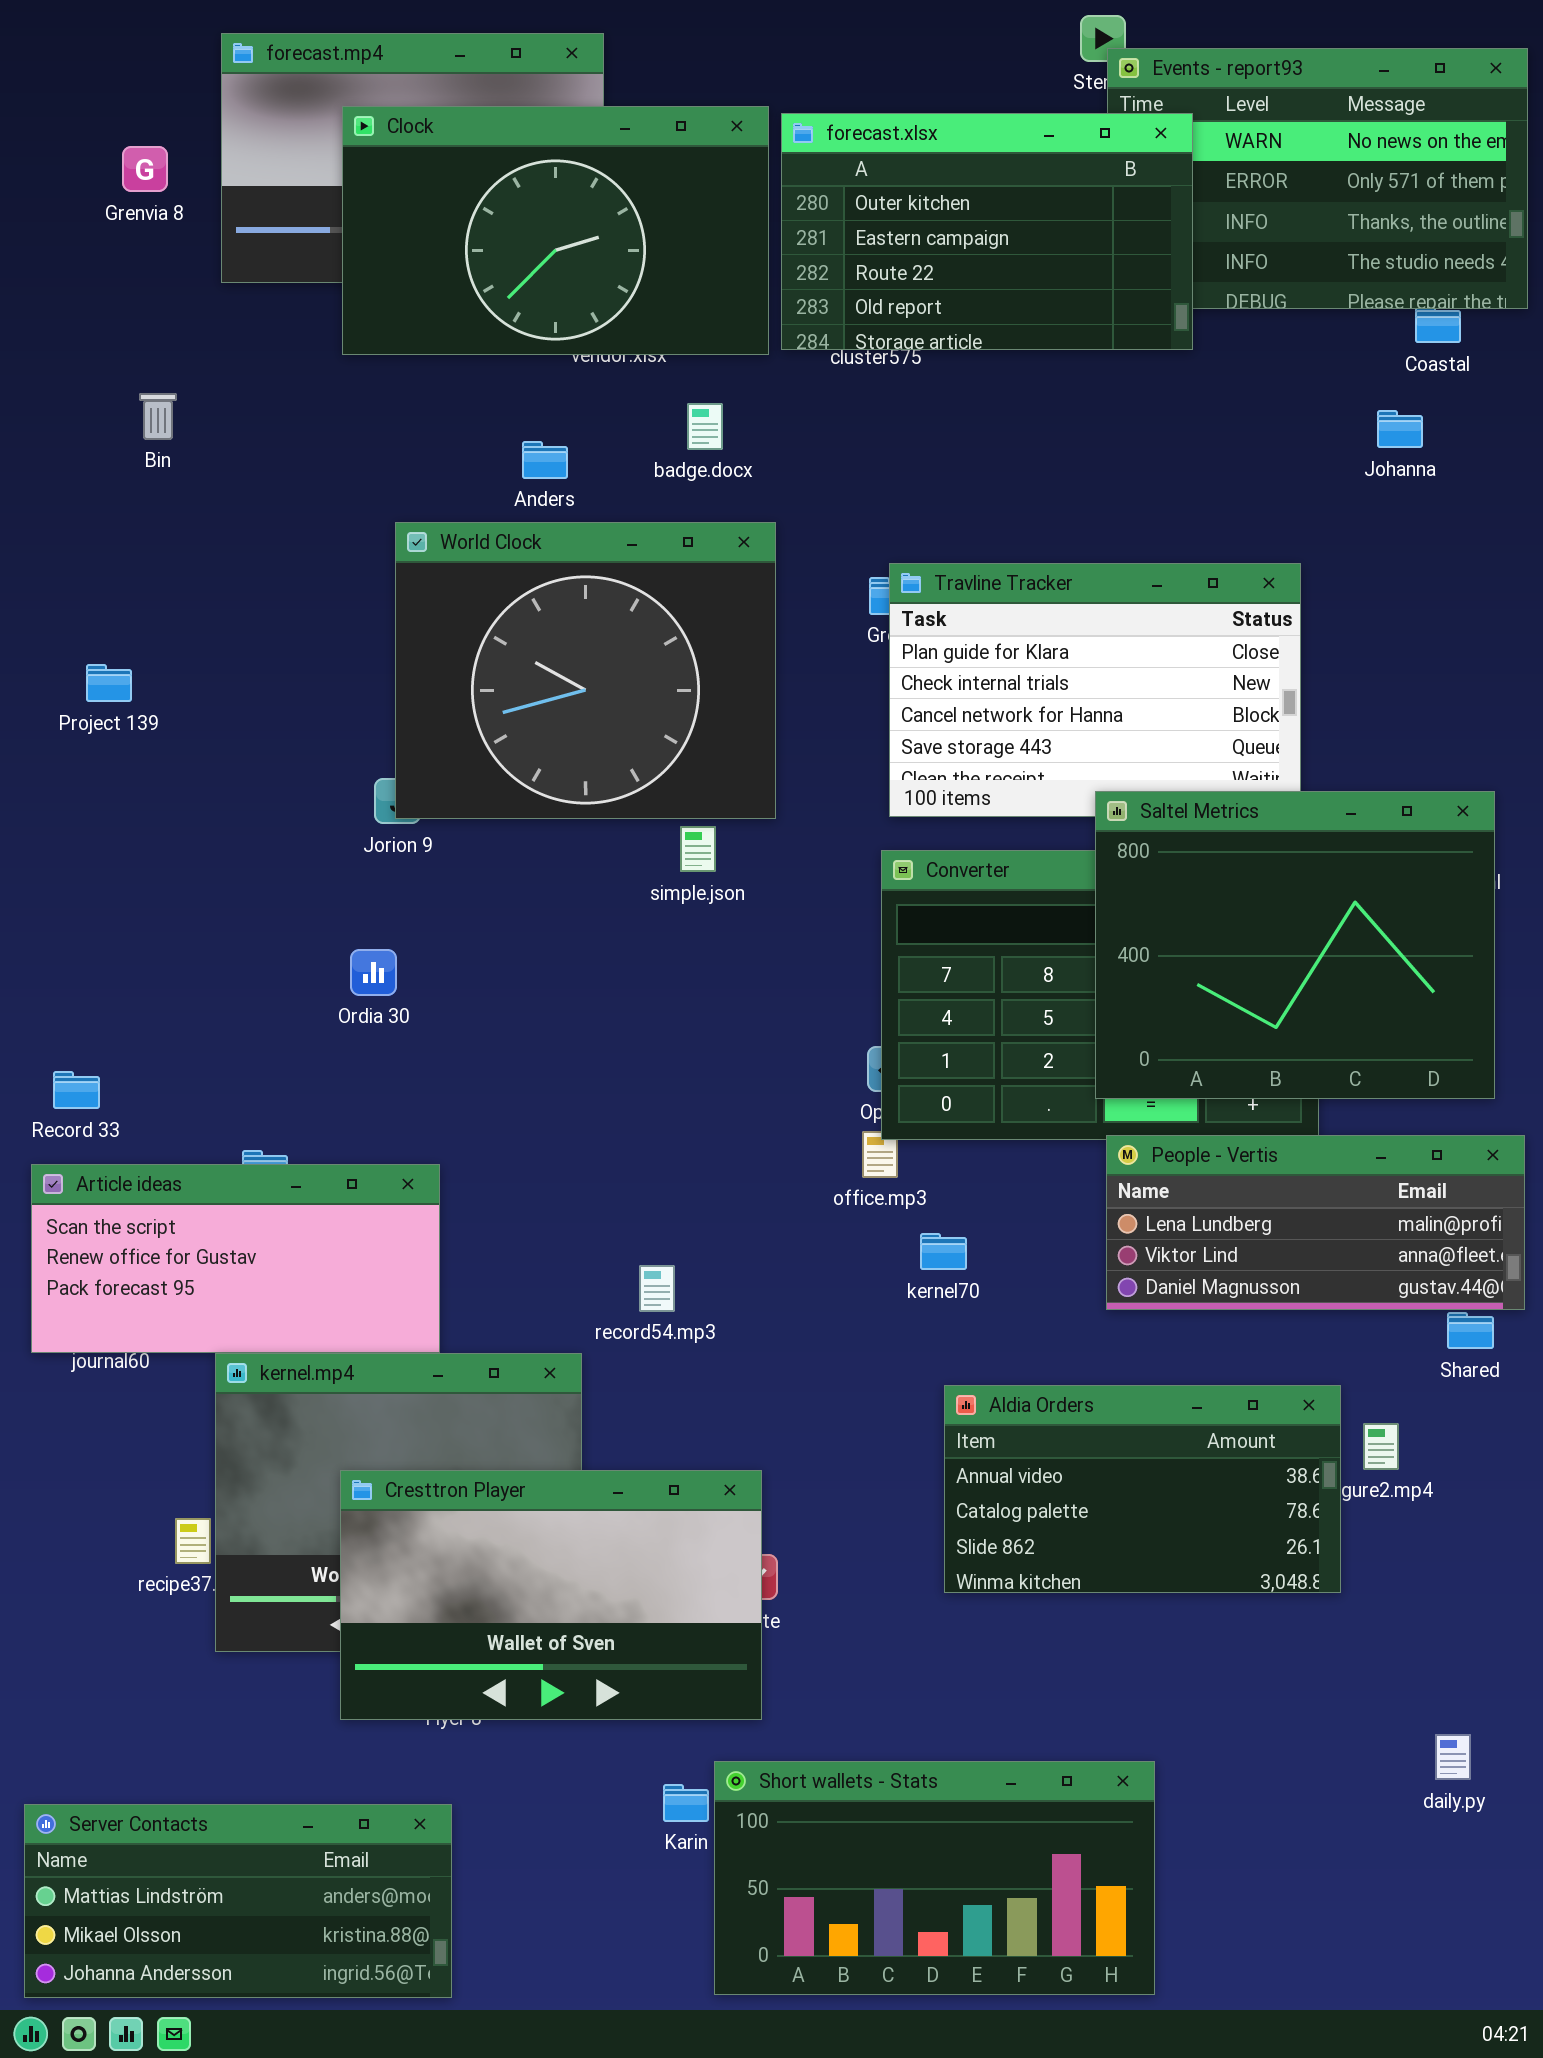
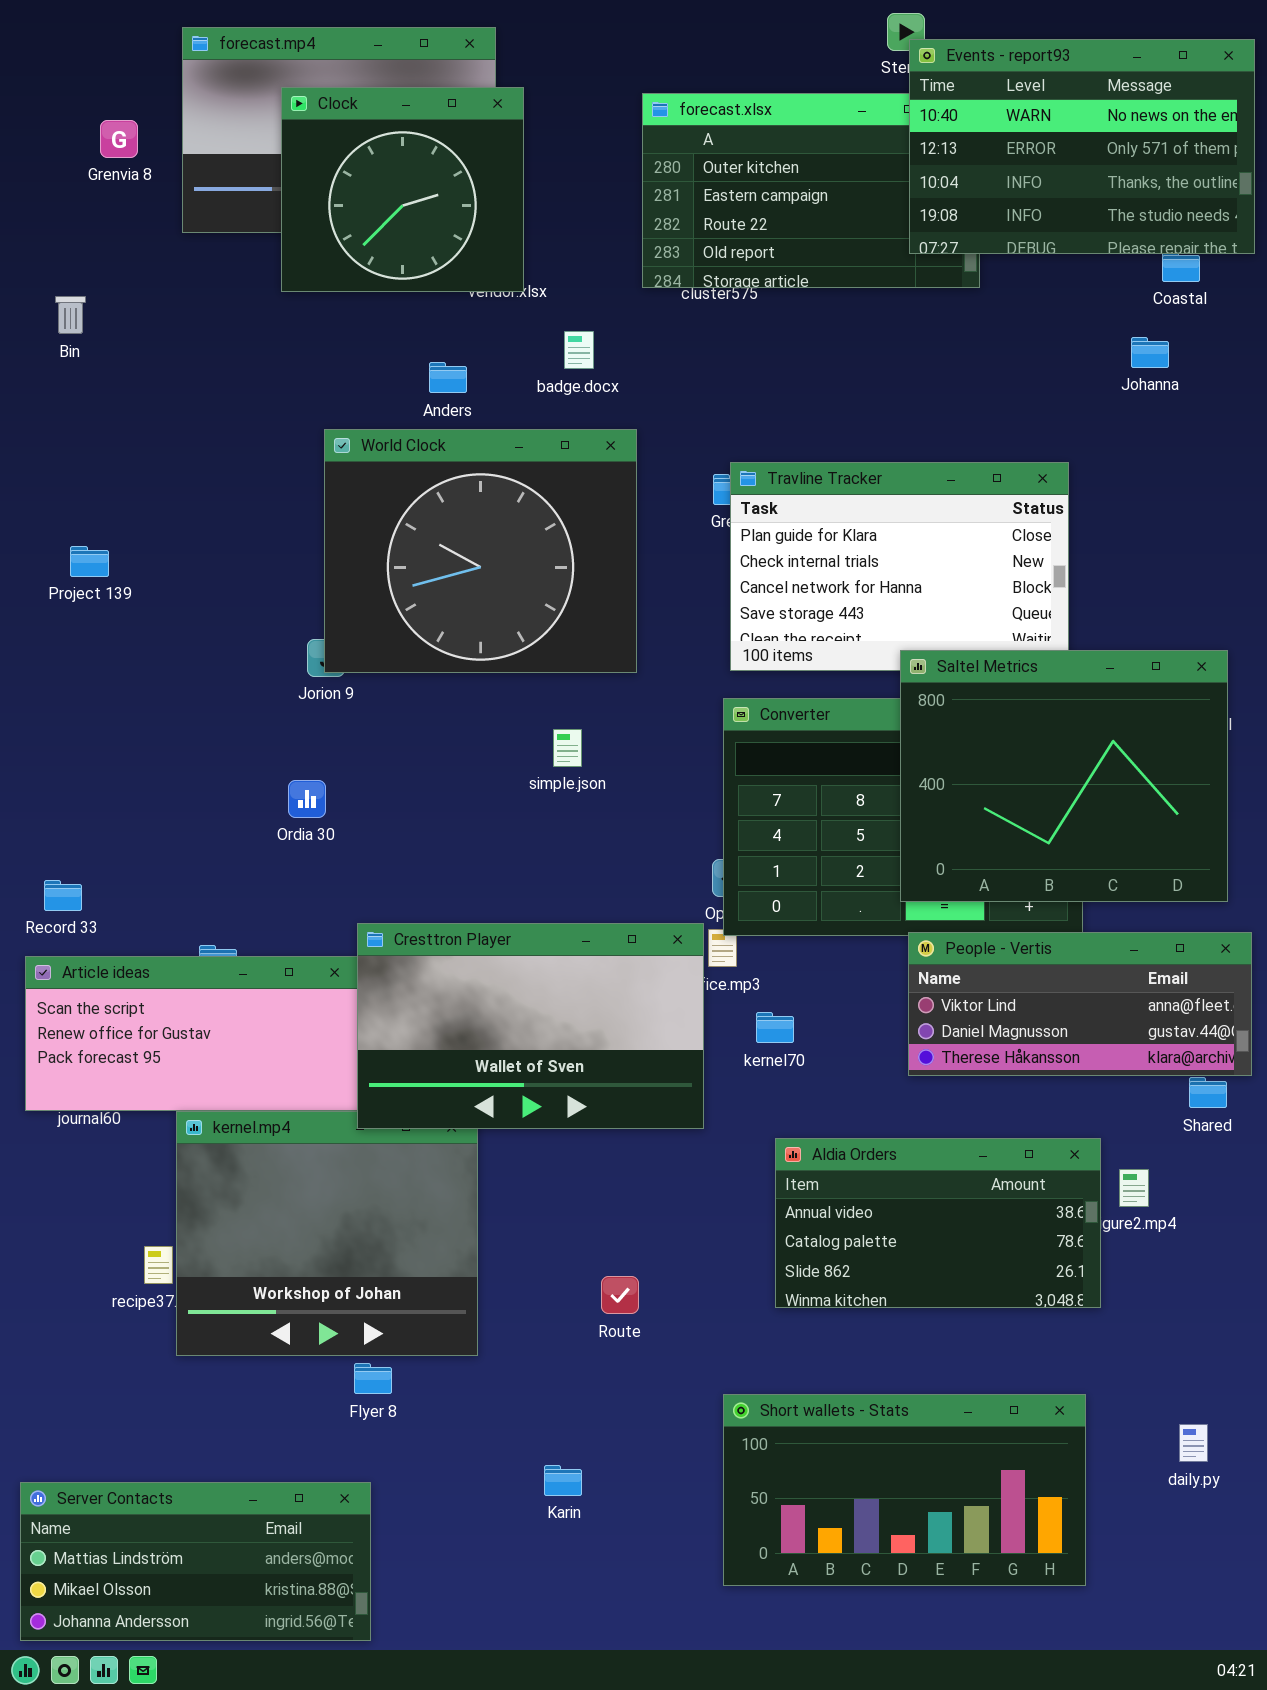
Events - report93: [1107,48,1528,309] -> [909,39,1255,254], raised
Clock: [342,106,769,355] -> [281,87,524,292], resized
Bin: [139,393,177,440] -> [55,296,86,334], moved
simple.json: [680,826,716,872] -> [553,729,582,767], moved
People - Vertis: [1106,1135,1525,1310] -> [908,932,1252,1076], scrolled down 1 row
Cresttron Player: [340,1470,762,1720] -> [357,923,704,1129], moved
Short wallets - Stats: [714,1761,1155,1995] -> [723,1394,1086,1586], moved

